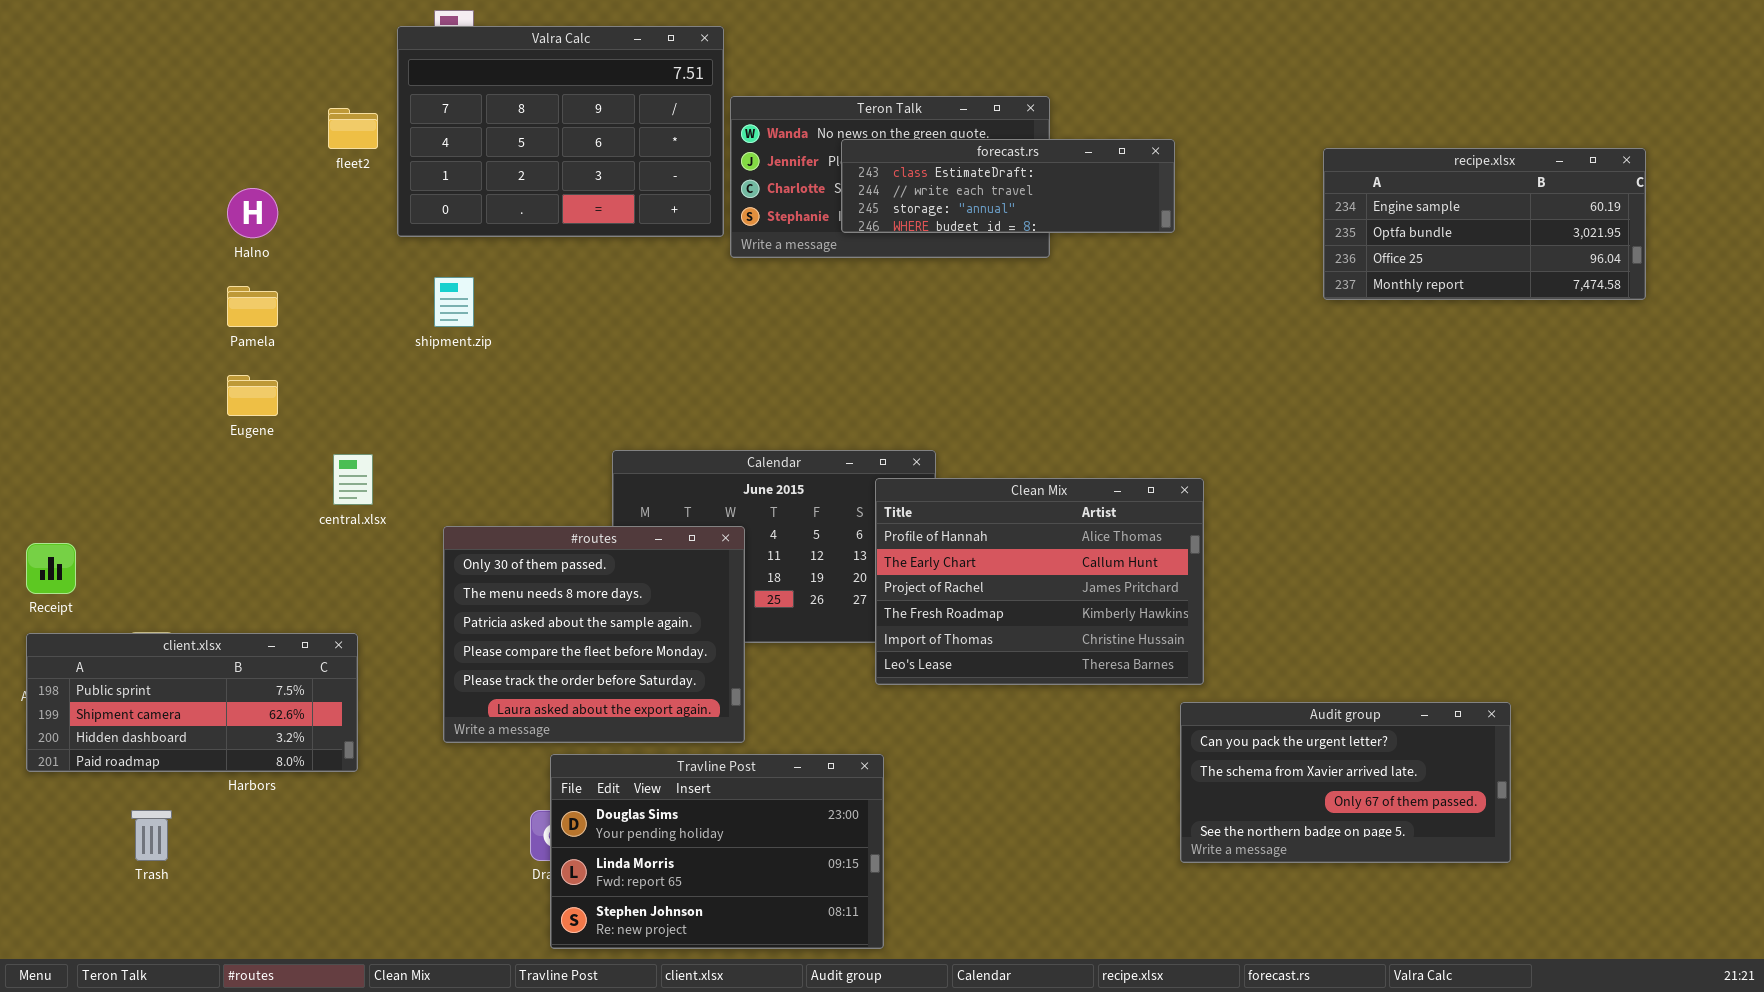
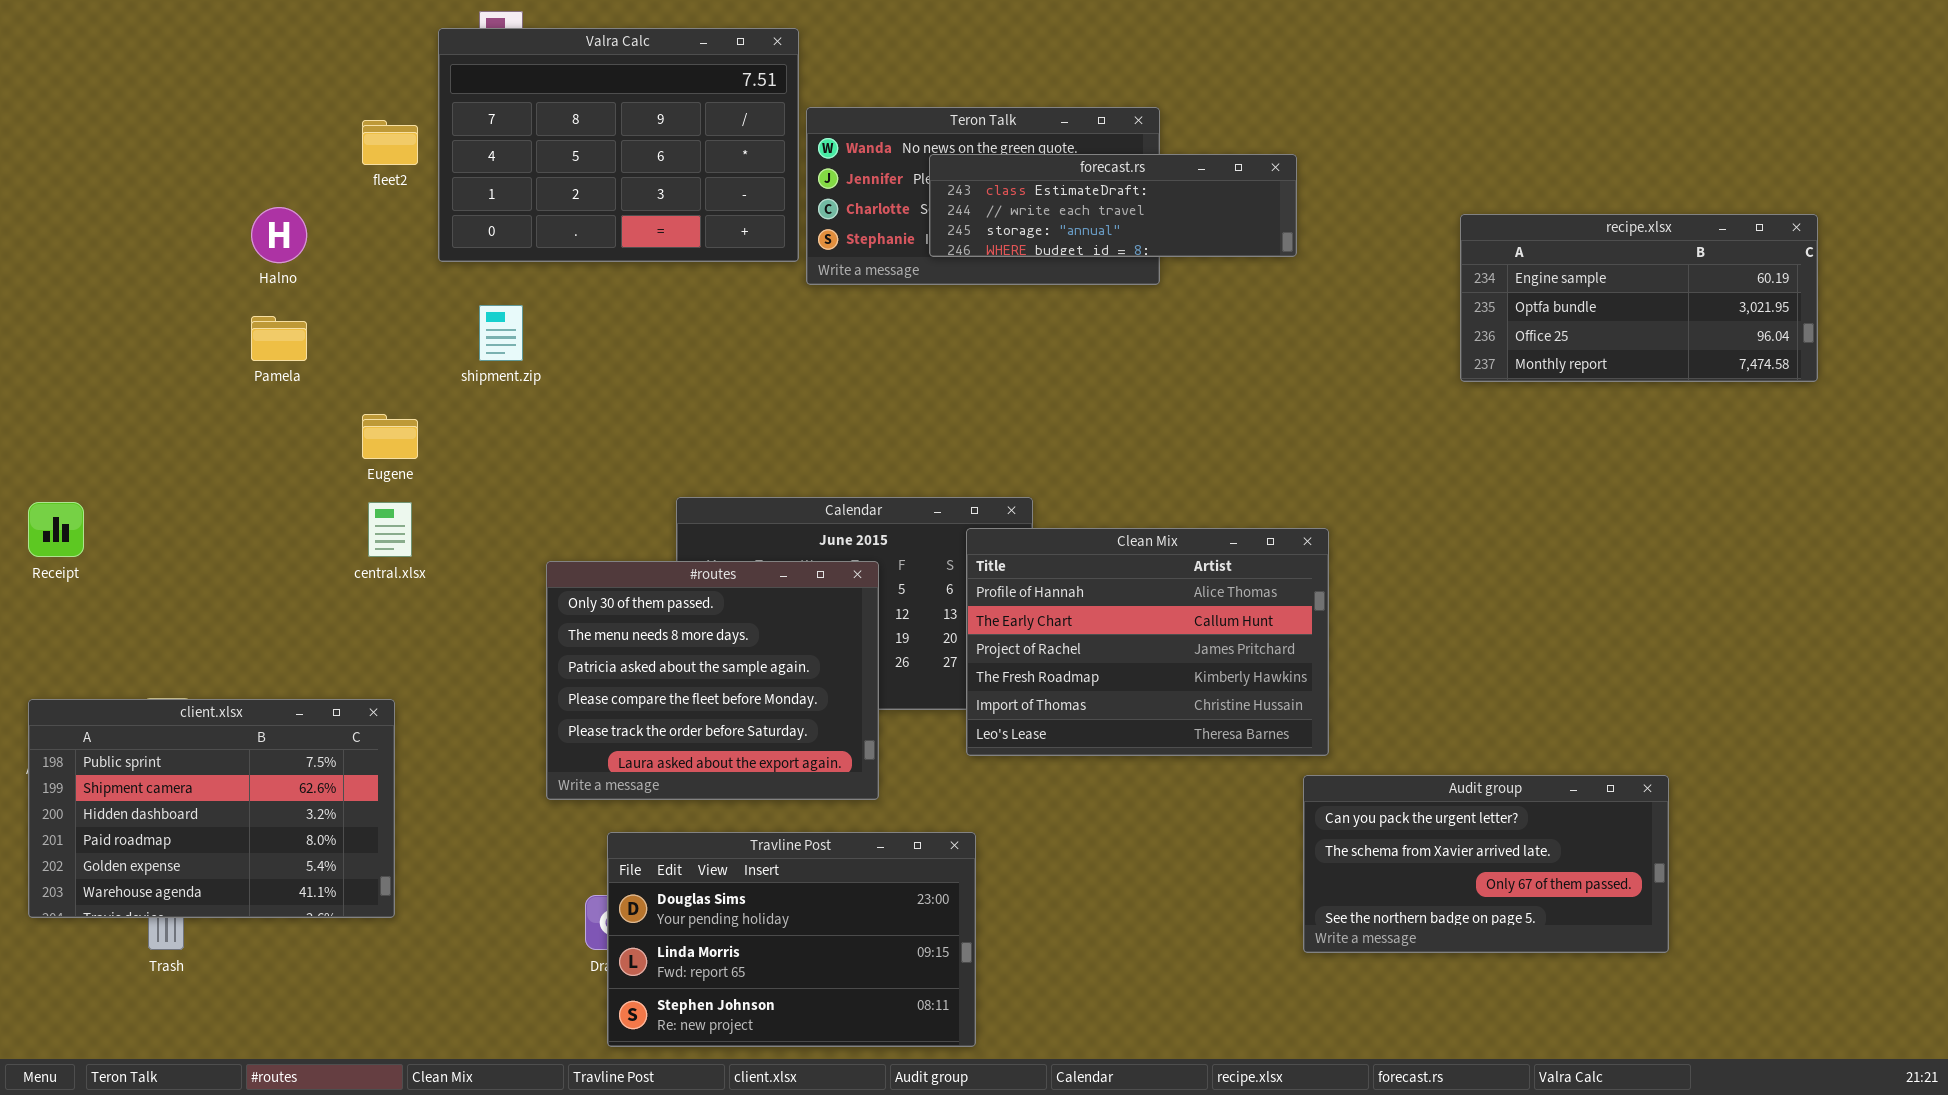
recipe.xlsx: [1323,148,1646,300] -> [1460,214,1818,382], moved
Eugene: [227,375,278,416] -> [362,414,418,459], moved
#routes: [443,526,745,743] -> [546,561,879,800], moved
Receipt: [26,543,76,594] -> [28,502,84,557], moved
client.xlsx: [26,633,358,772] -> [28,699,395,918], resized

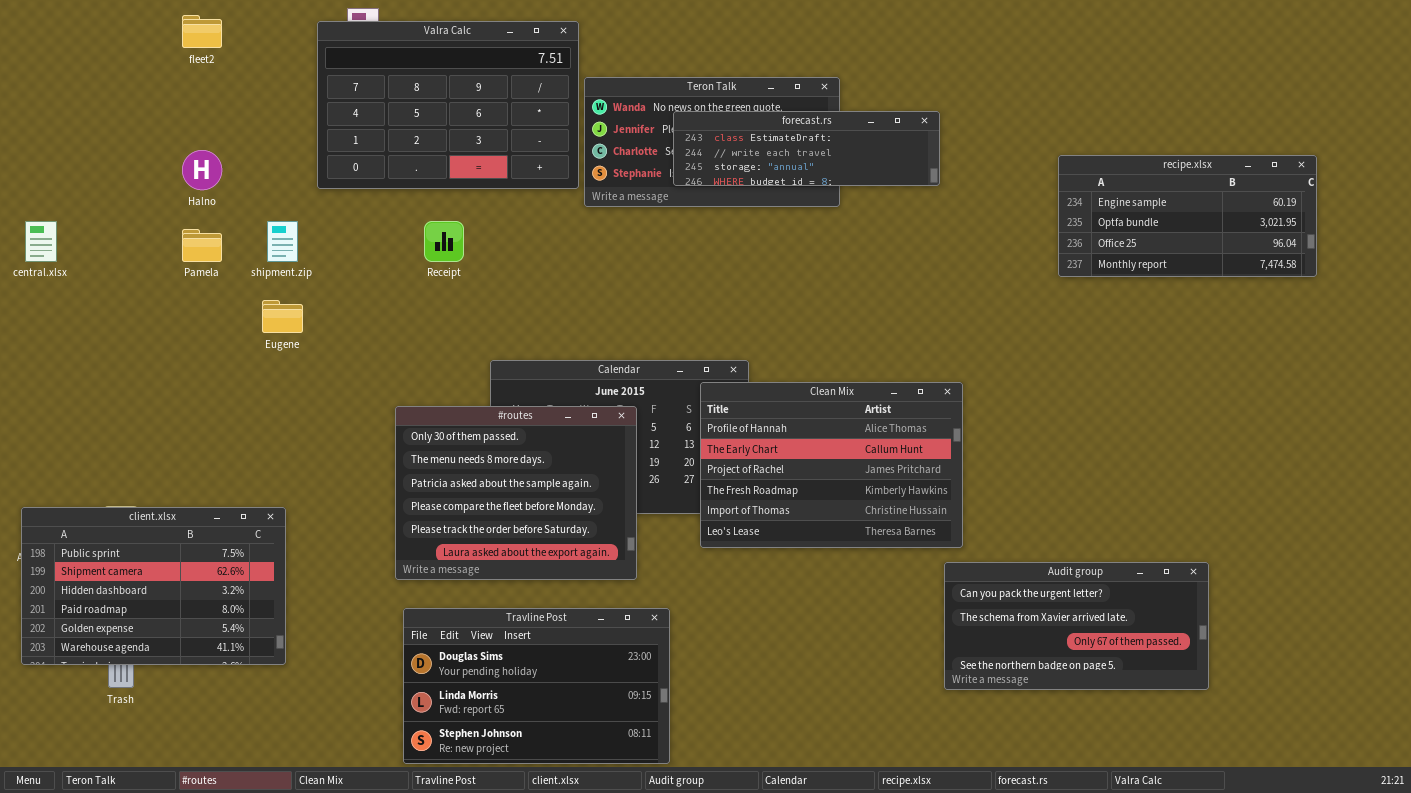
fleet2: [362,120,418,165] -> [182,15,222,48], moved
shipment.zip: [479,305,523,361] -> [267,221,298,262], moved
Receipt: [28,502,84,557] -> [424,221,464,262], moved
central.xlsx: [368,502,412,557] -> [25,221,57,262], moved
Travline Post: [607,832,976,1047] -> [403,608,670,764], moved

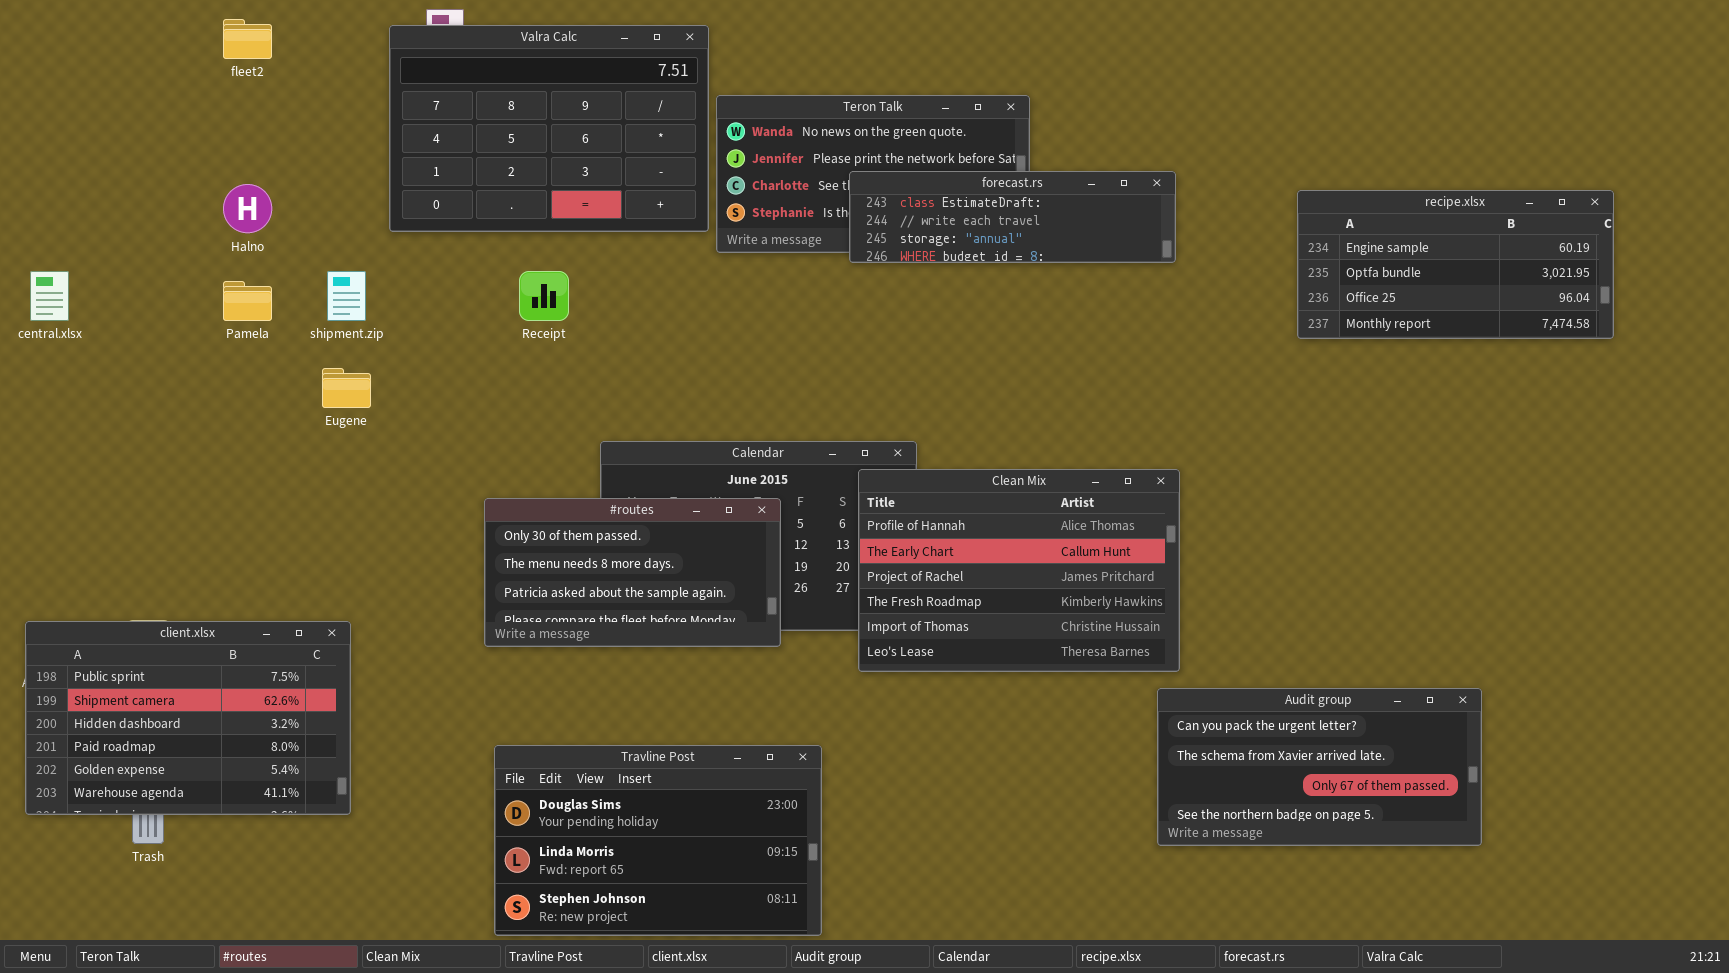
forecast.rs: [673,111,940,186] -> [849,171,1176,263], moved
#routes: [395,406,637,580] -> [484,498,781,647], resized

